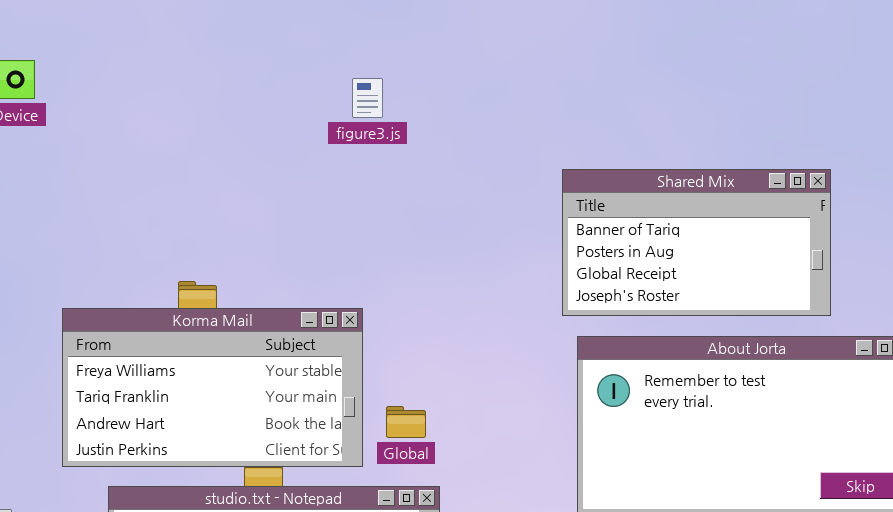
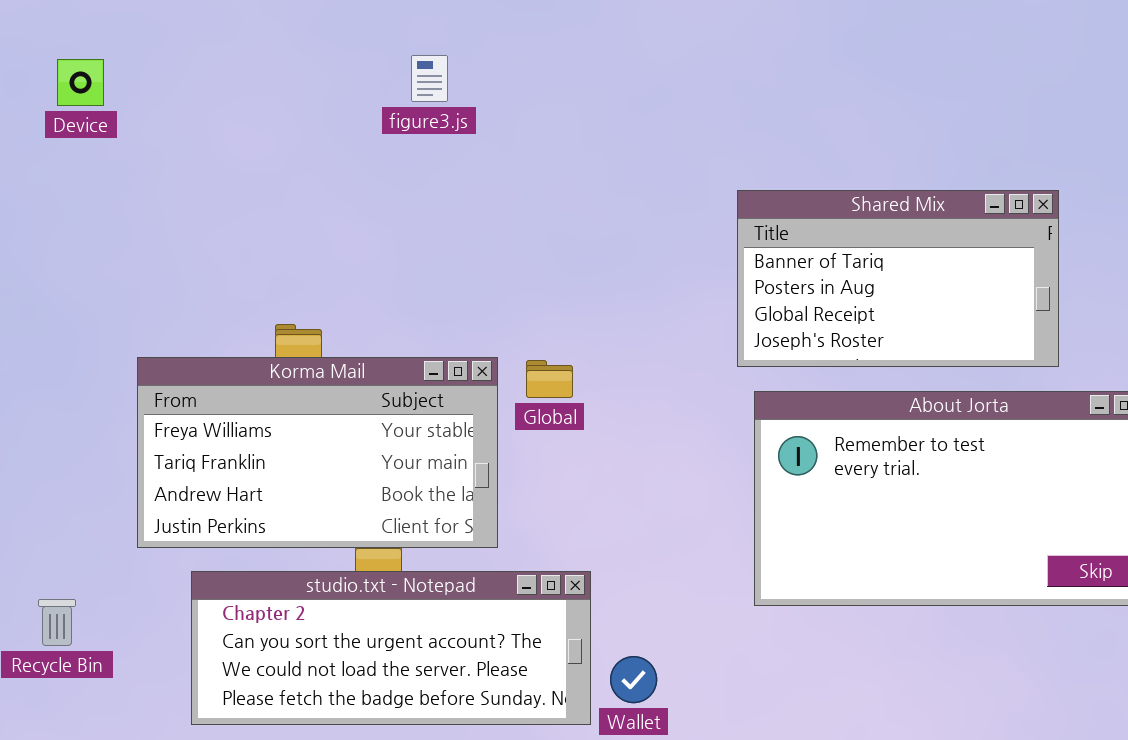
figure3.js: [352,78,383,118] -> [411,55,448,102], moved
Global: [386,406,426,438] -> [526,360,573,398], moved

